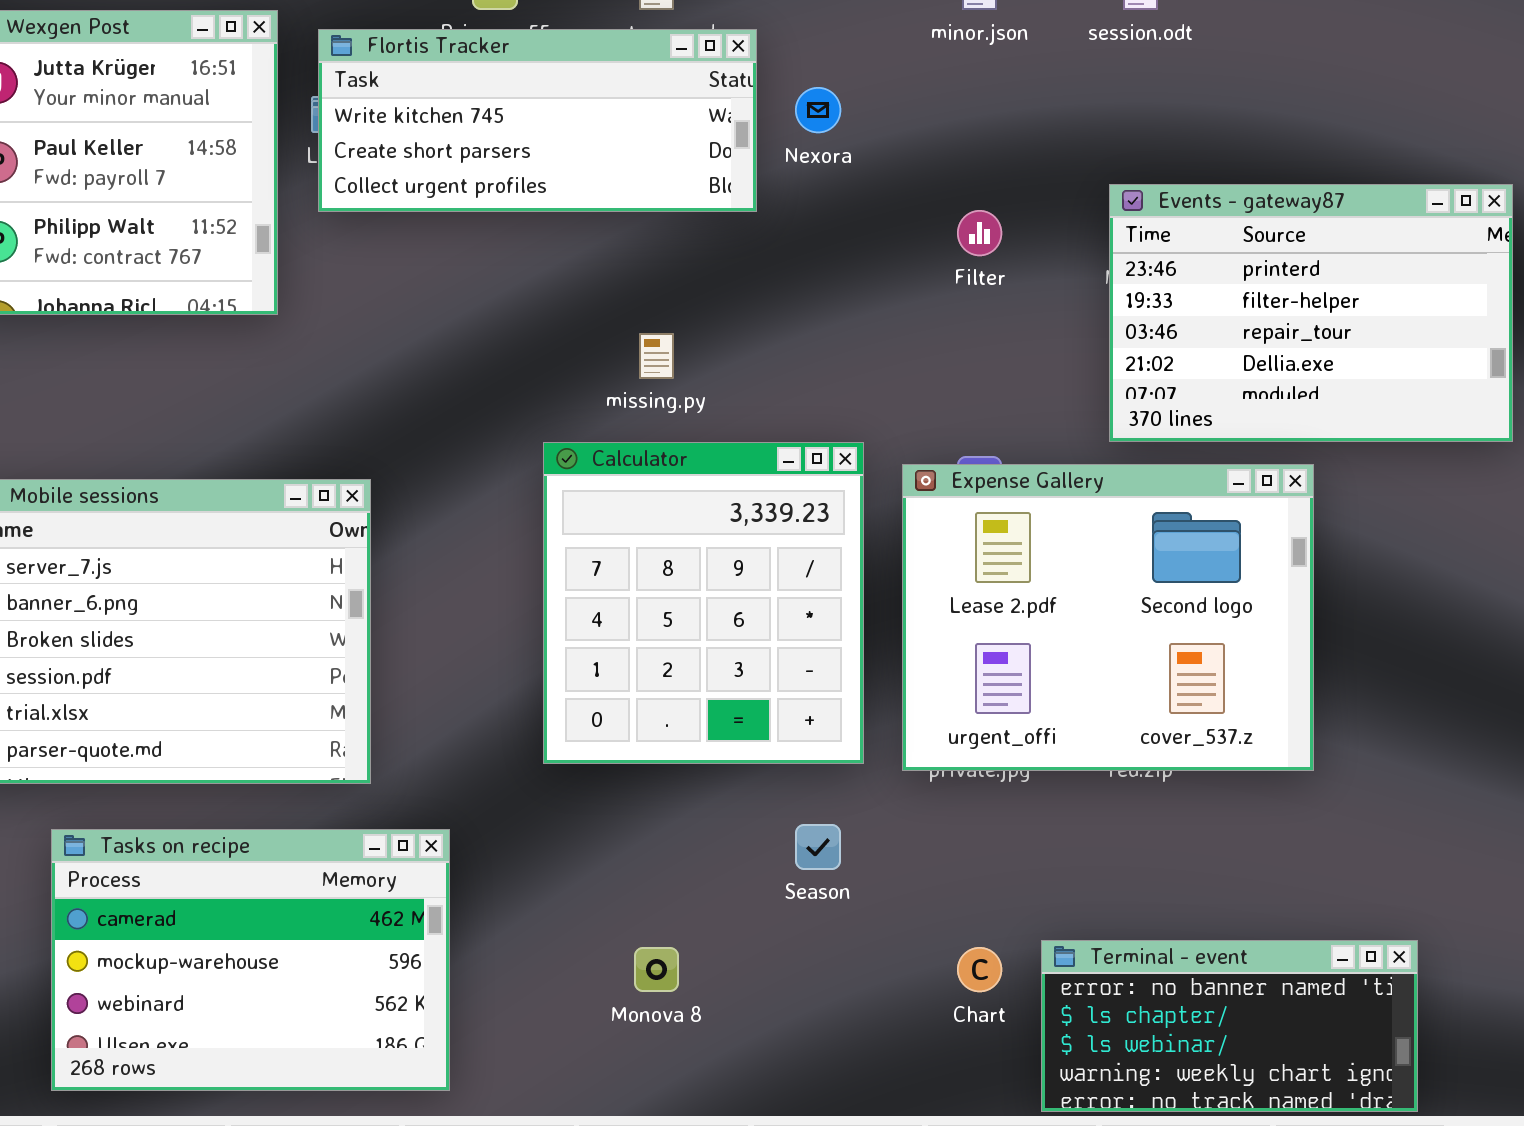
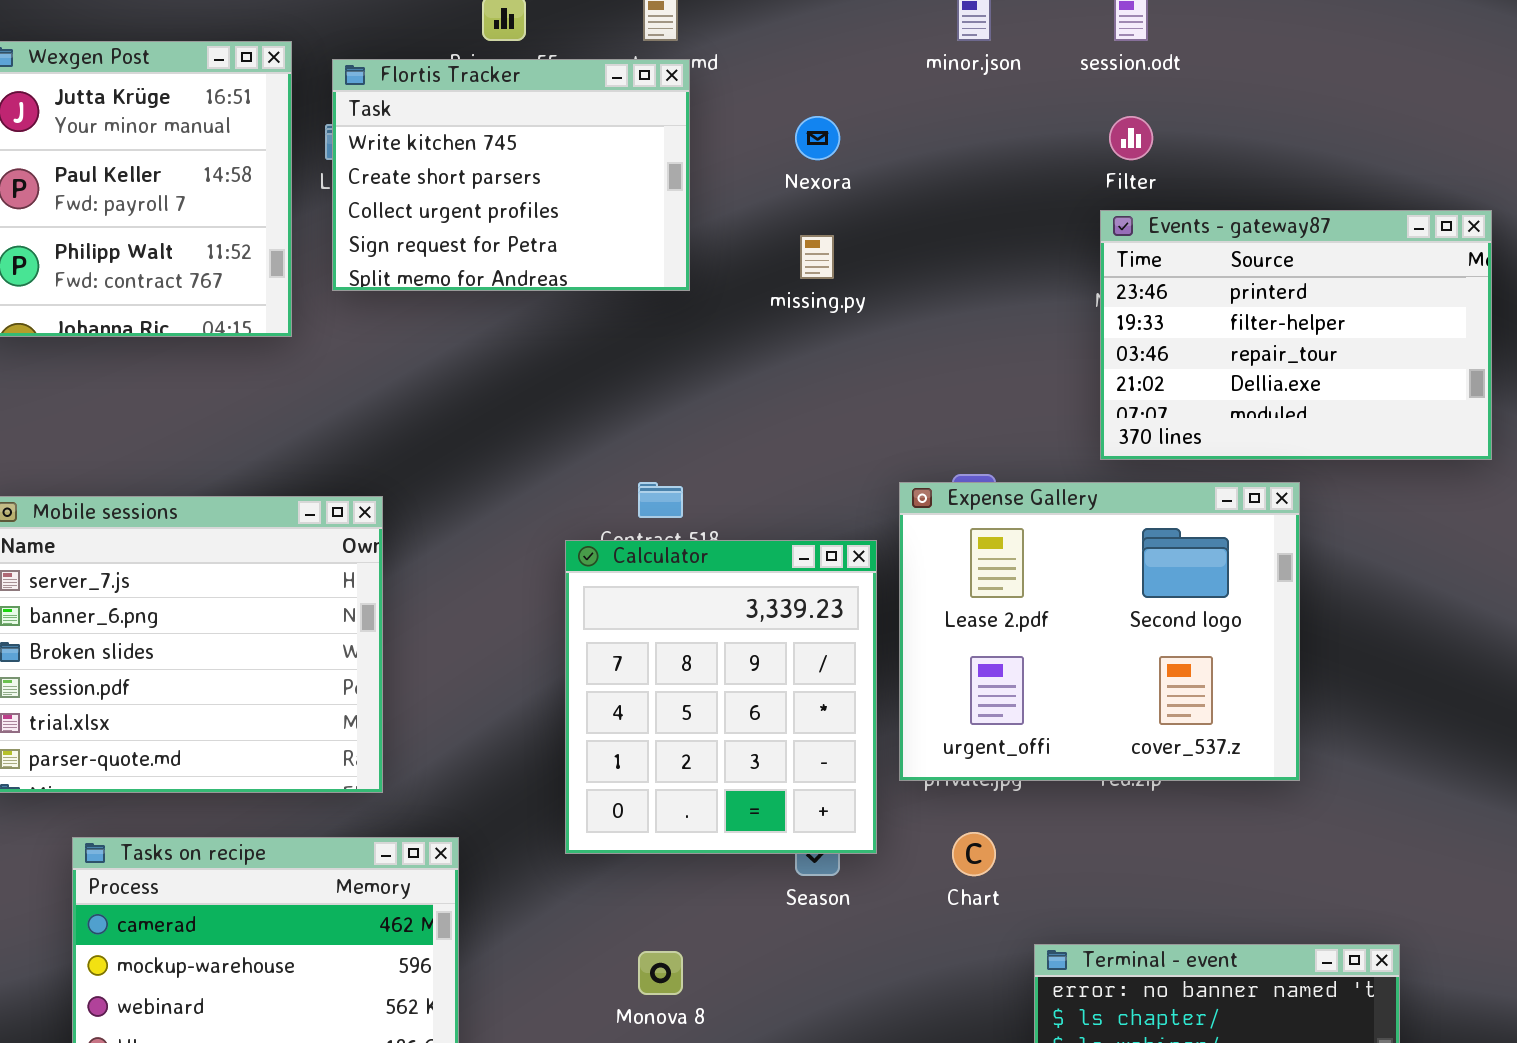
Flortis Tracker: [318,29,757,212] -> [332,59,690,291], resized
Filter: [957,210,1002,256] -> [1109,116,1153,160], moved
missing.py: [639,333,674,379] -> [800,235,834,279], moved
Calculator: [543,442,864,764] -> [565,540,877,854], moved
Chart: [957,947,1002,992] -> [952,832,996,876], moved

